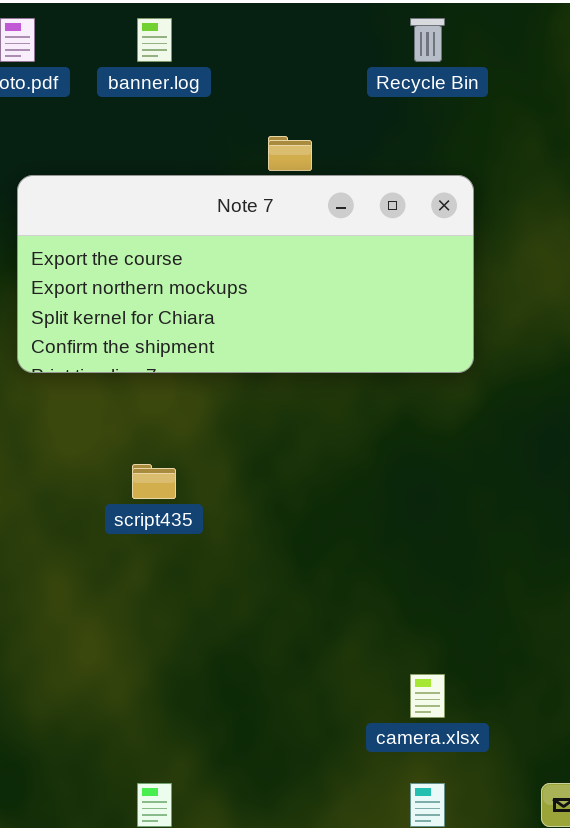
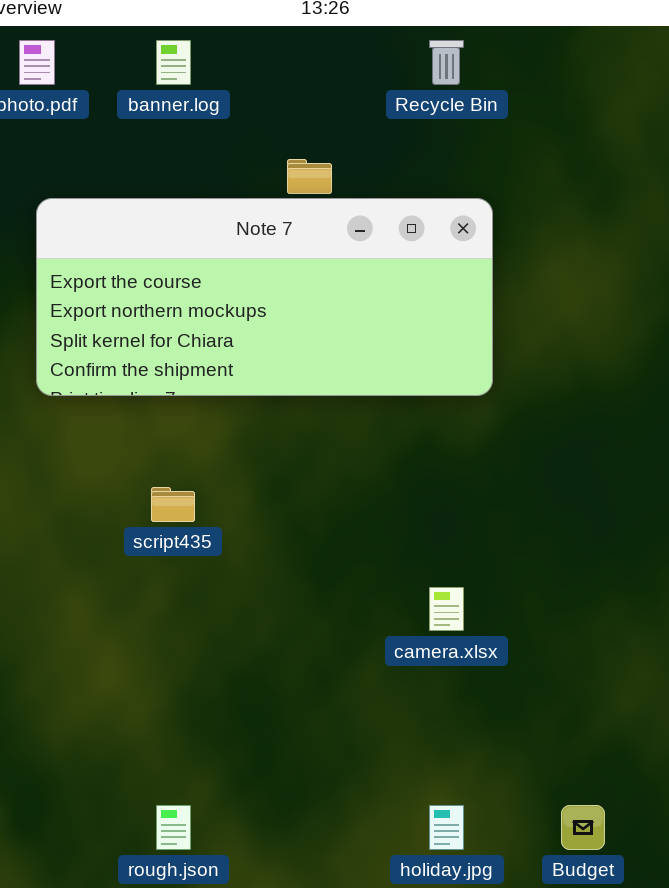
camera.xlsx: [410,674,445,718] -> [429,587,464,631], moved

